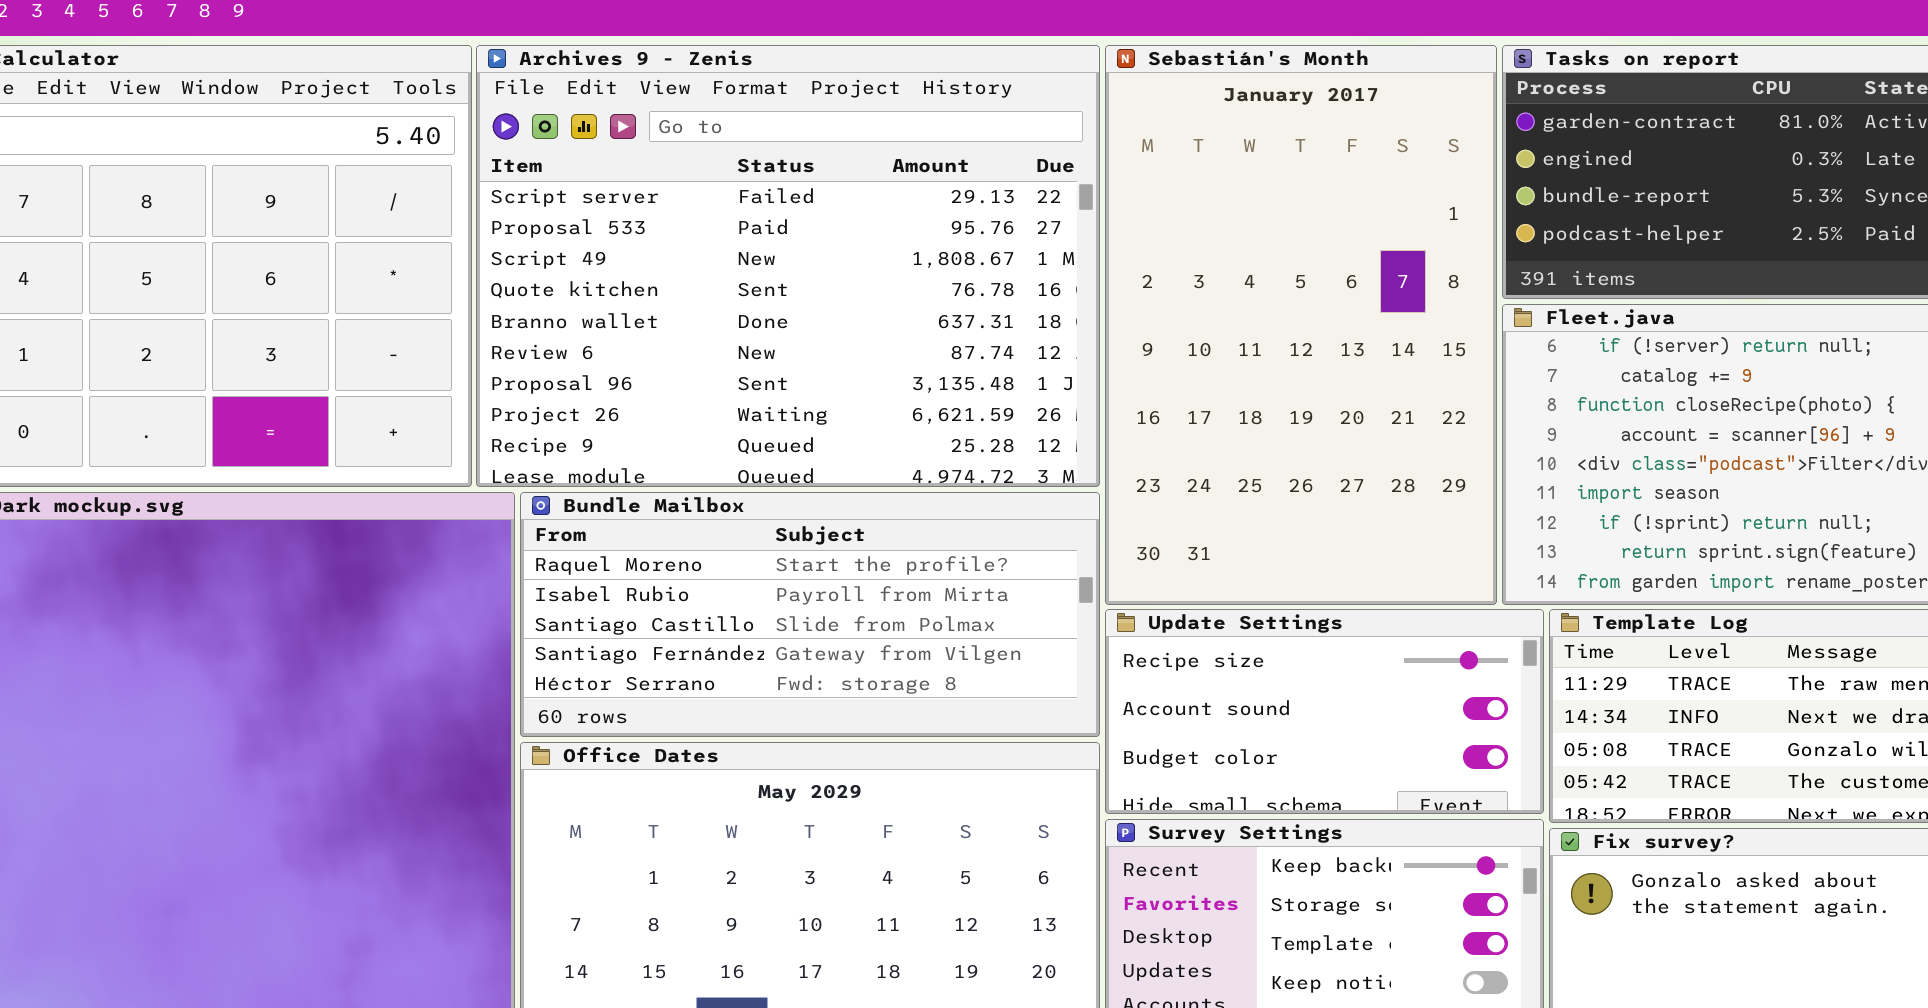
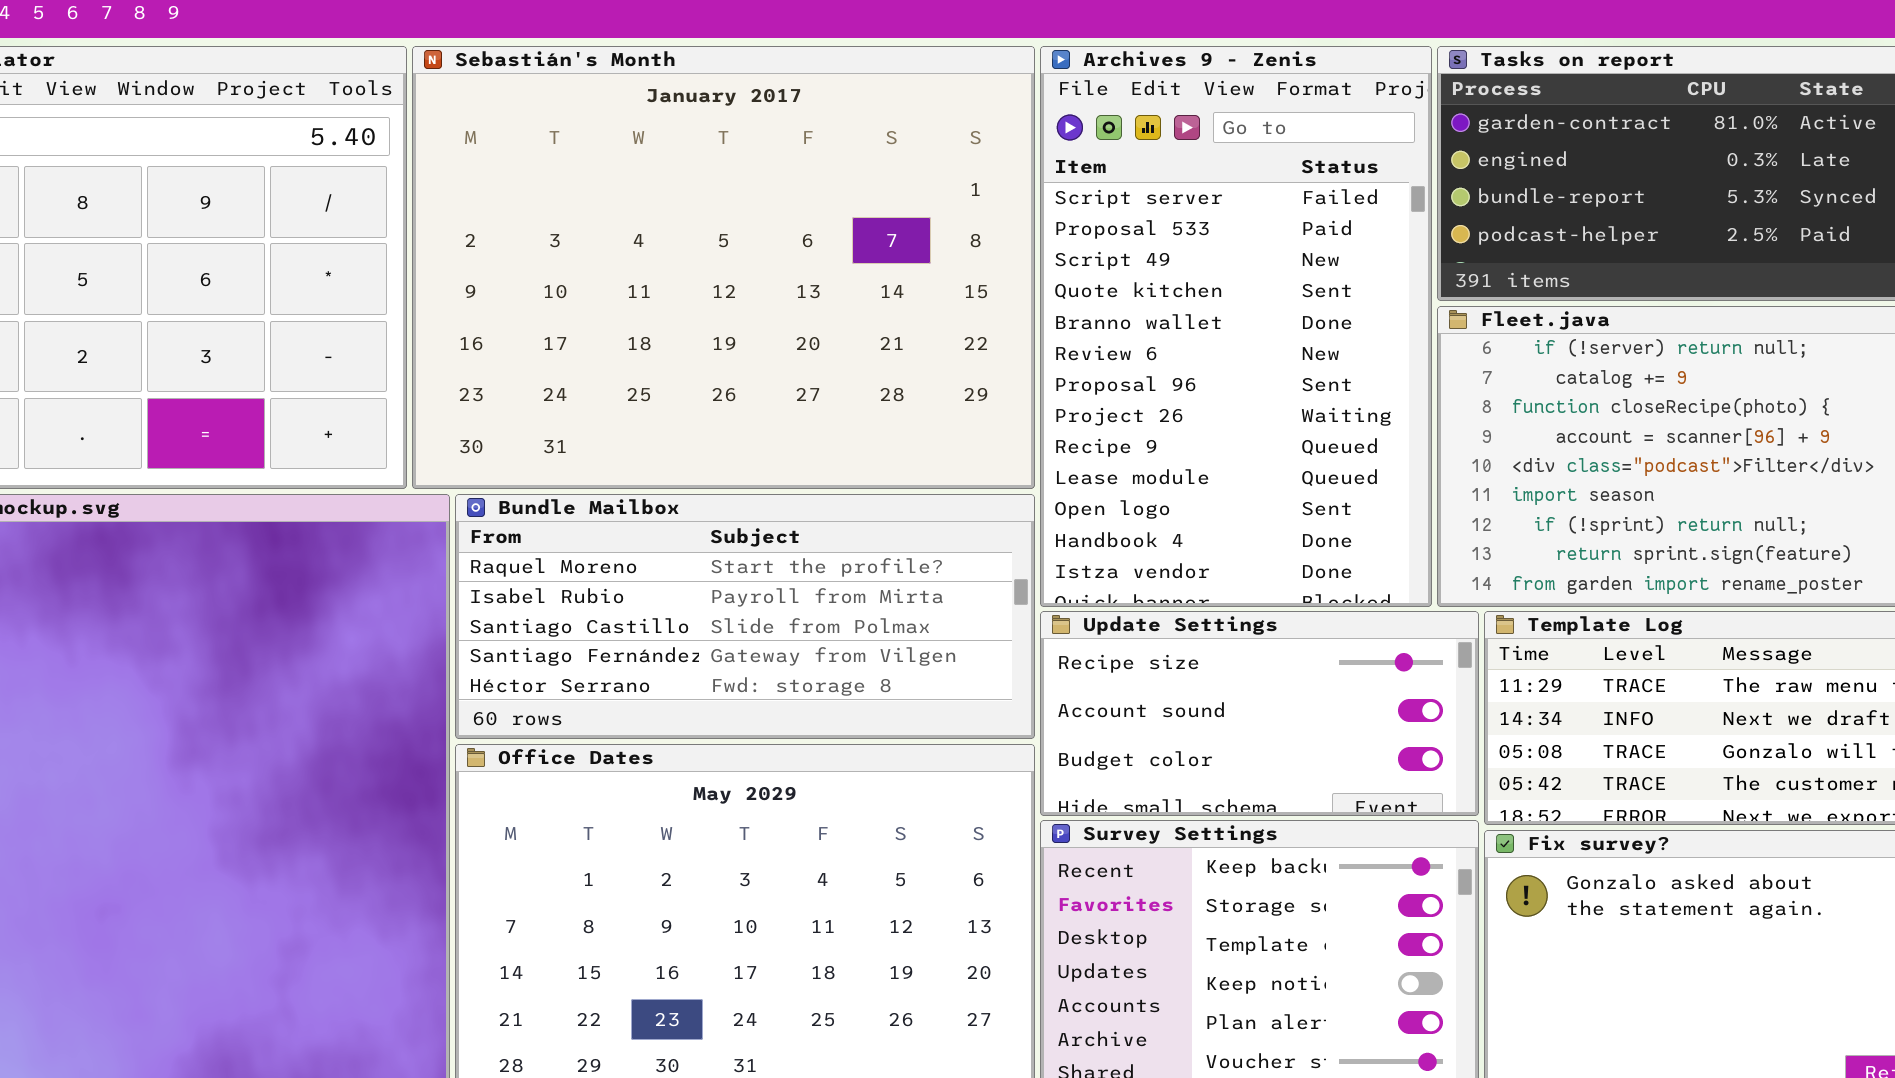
Archives 9 - Zenis: [476,45,1100,487] -> [1040,46,1432,607], moved, resized
Sebastián's Month: [1105,45,1497,605] -> [412,46,1035,489], moved, resized

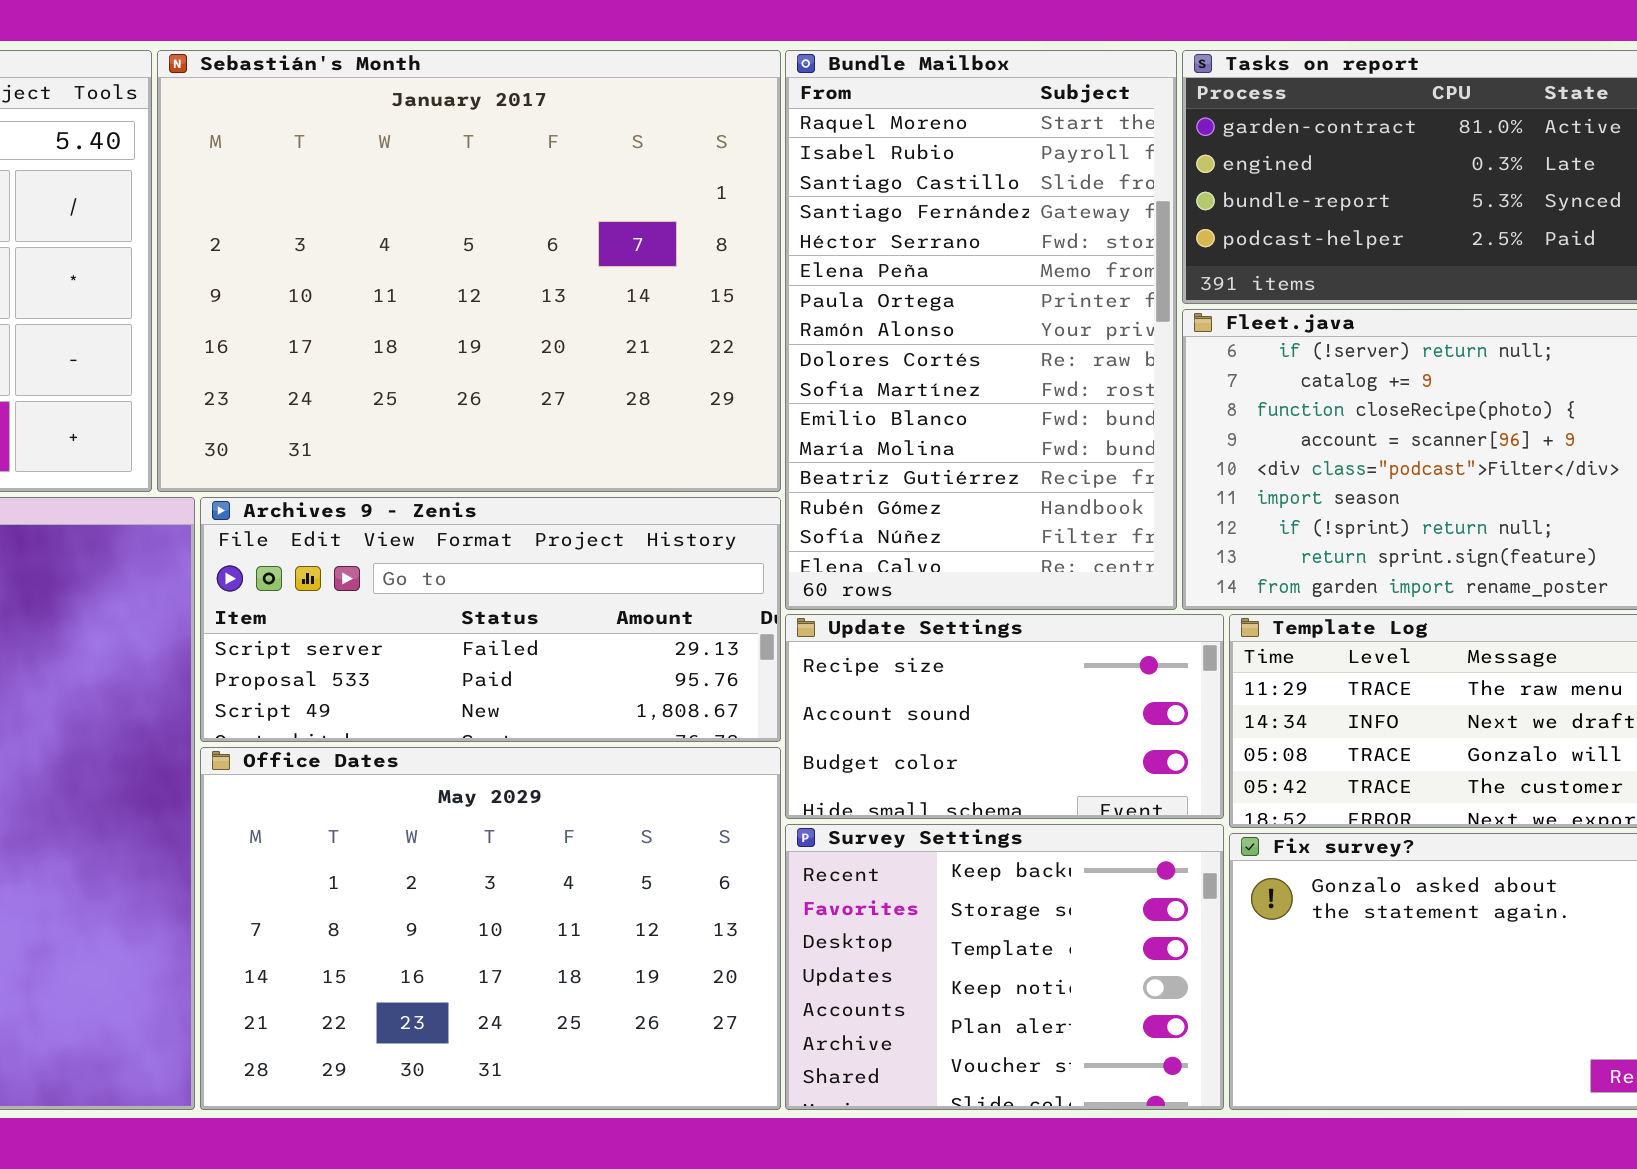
Archives 9 - Zenis: [1040,46,1432,607] -> [200,497,781,742], moved, resized
Bundle Mailbox: [455,494,1035,739] -> [785,50,1177,610], moved, resized

